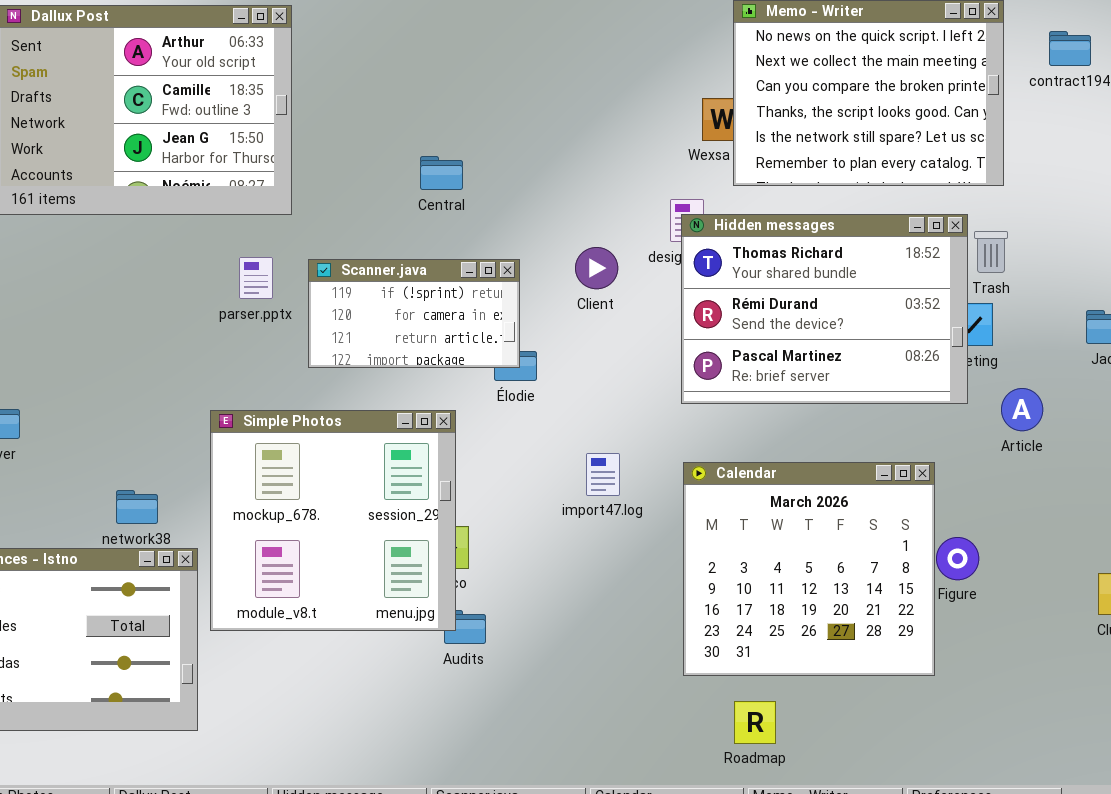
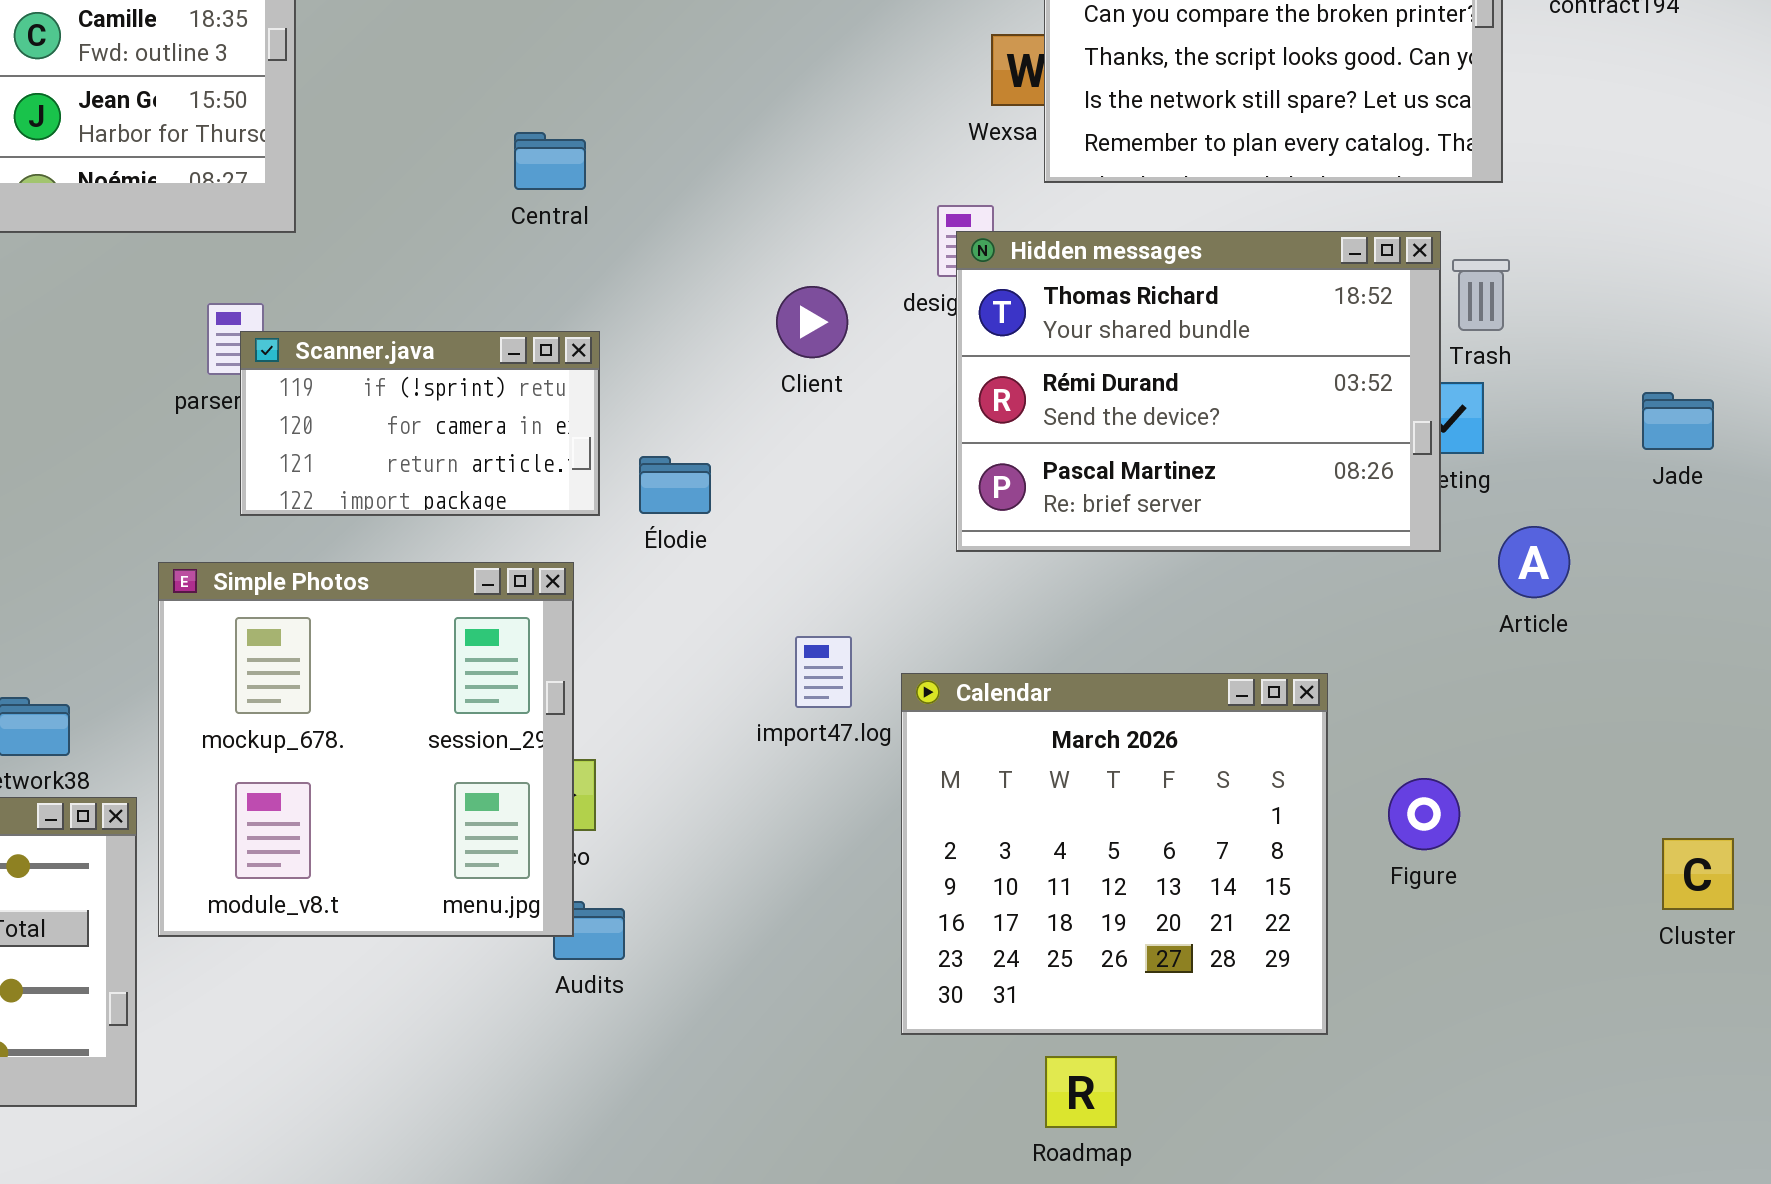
Scanner.java: [308,259,520,368] -> [240,331,600,516], moved
Calendar: [683,462,935,676] -> [901,673,1328,1035], moved

